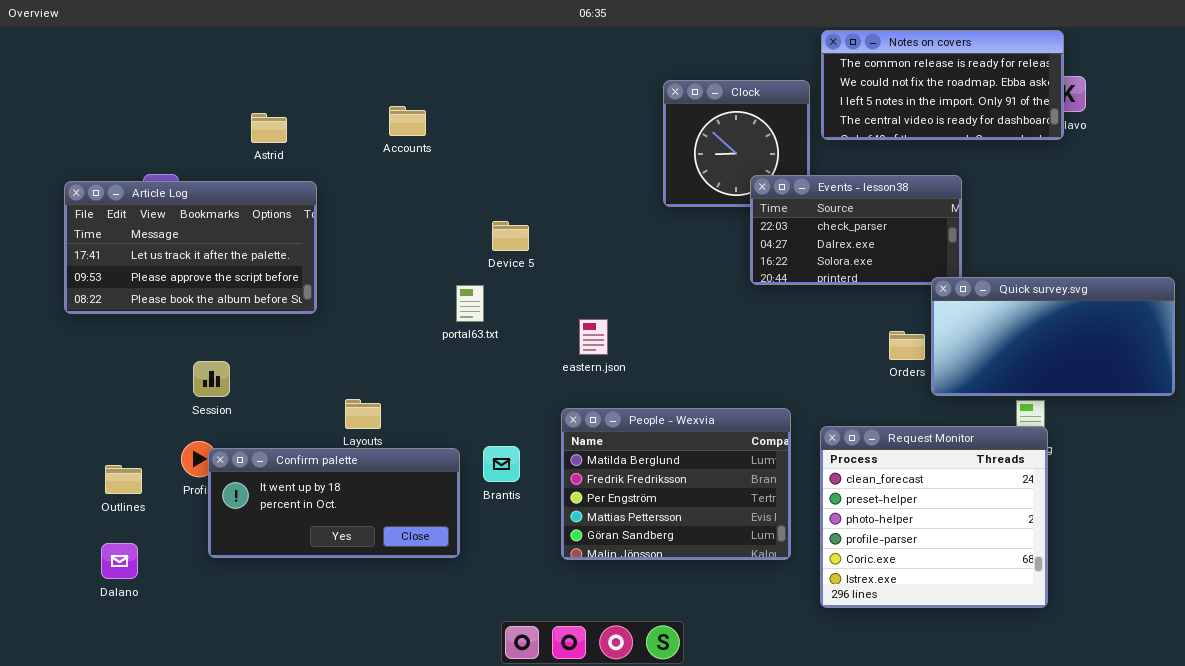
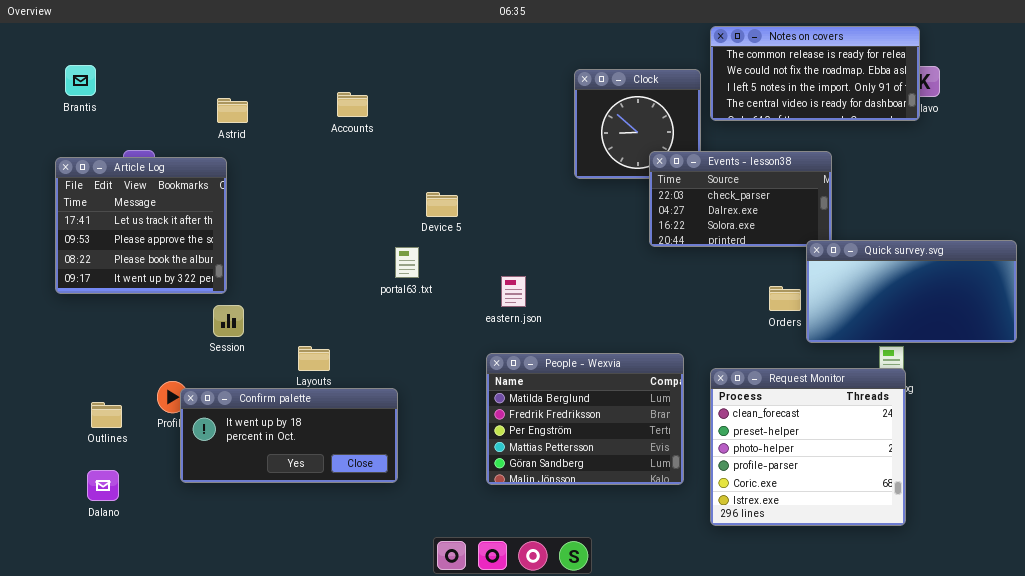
Article Log: [64,181,317,314] -> [55,157,227,294], resized
Session: [193,361,230,397] -> [213,305,244,337], moved
Brantis: [483,446,520,482] -> [65,65,96,96], moved

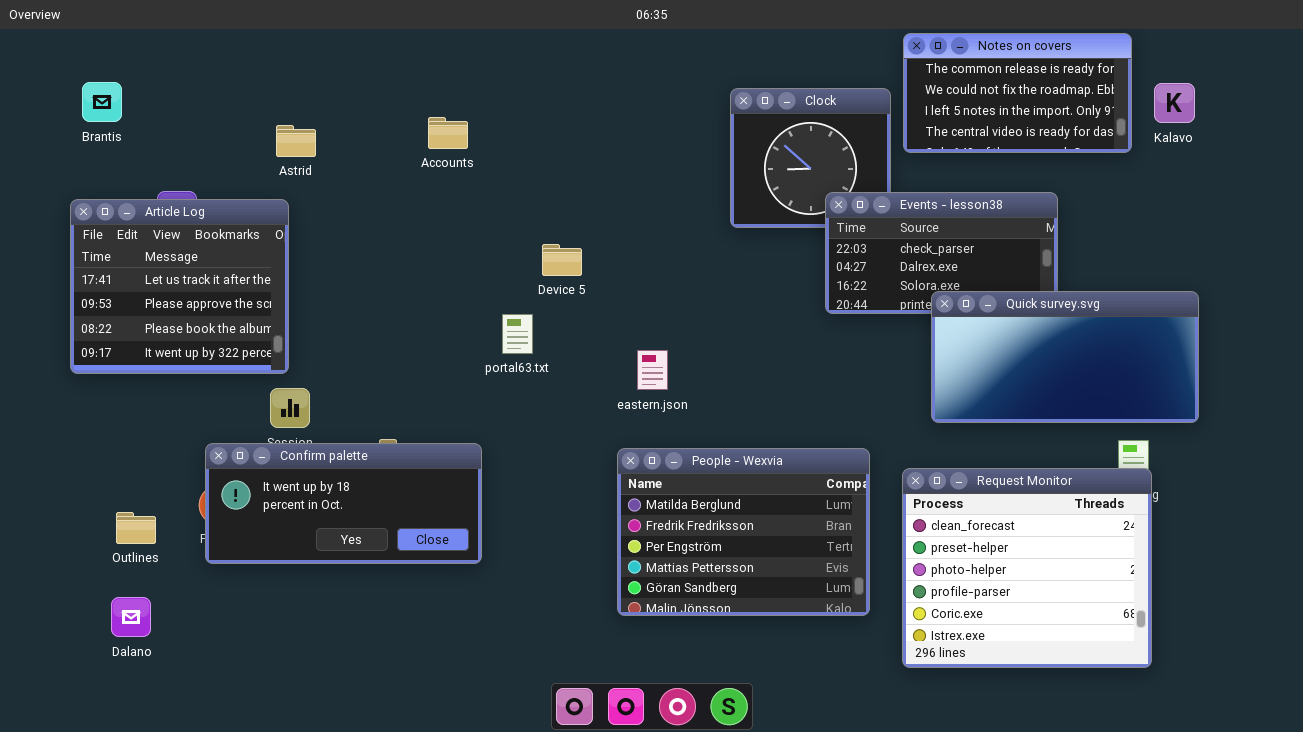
Notes on covers: [710,26,920,121] -> [903,33,1132,153], resized
Quick survey.svg: [806,240,1017,343] -> [931,291,1199,423], moved
Confirm palette: [180,388,398,483] -> [205,443,482,564], moved

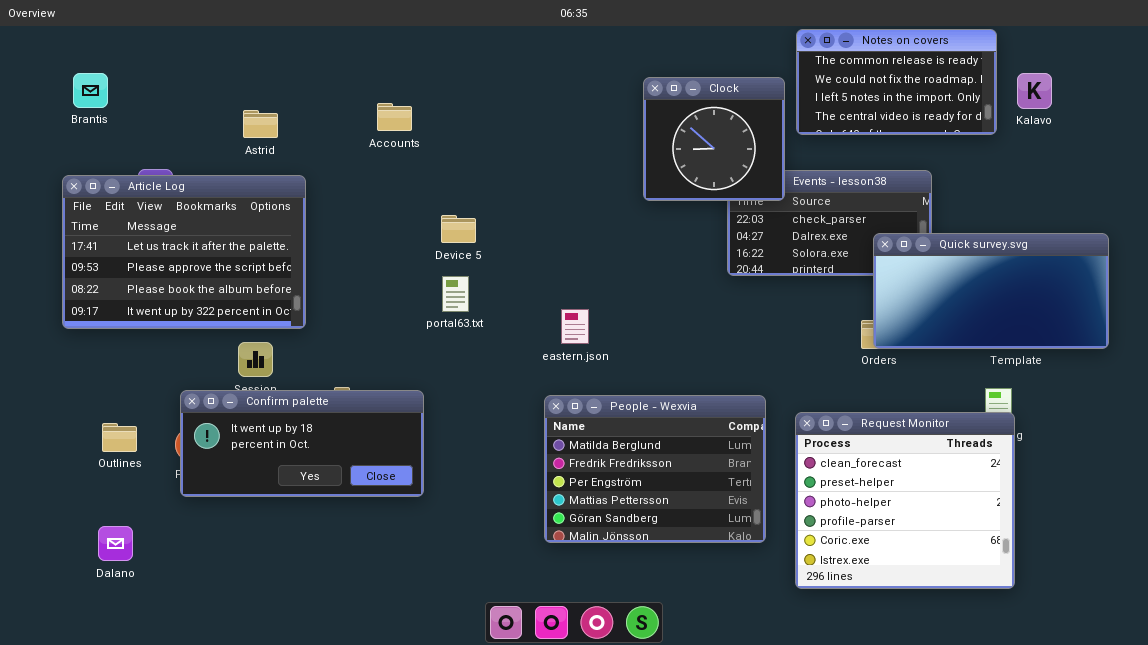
Clock: [730,88,891,228] -> [643,77,785,201], raised
Article Log: [70,199,289,374] -> [62,175,306,329], resized
Device 5: [542,244,582,276] -> [441,215,476,243], moved
Quick survey.svg: [931,291,1199,423] -> [873,233,1109,349], moved
Outlines: [116,512,156,544] -> [102,423,137,452], moved

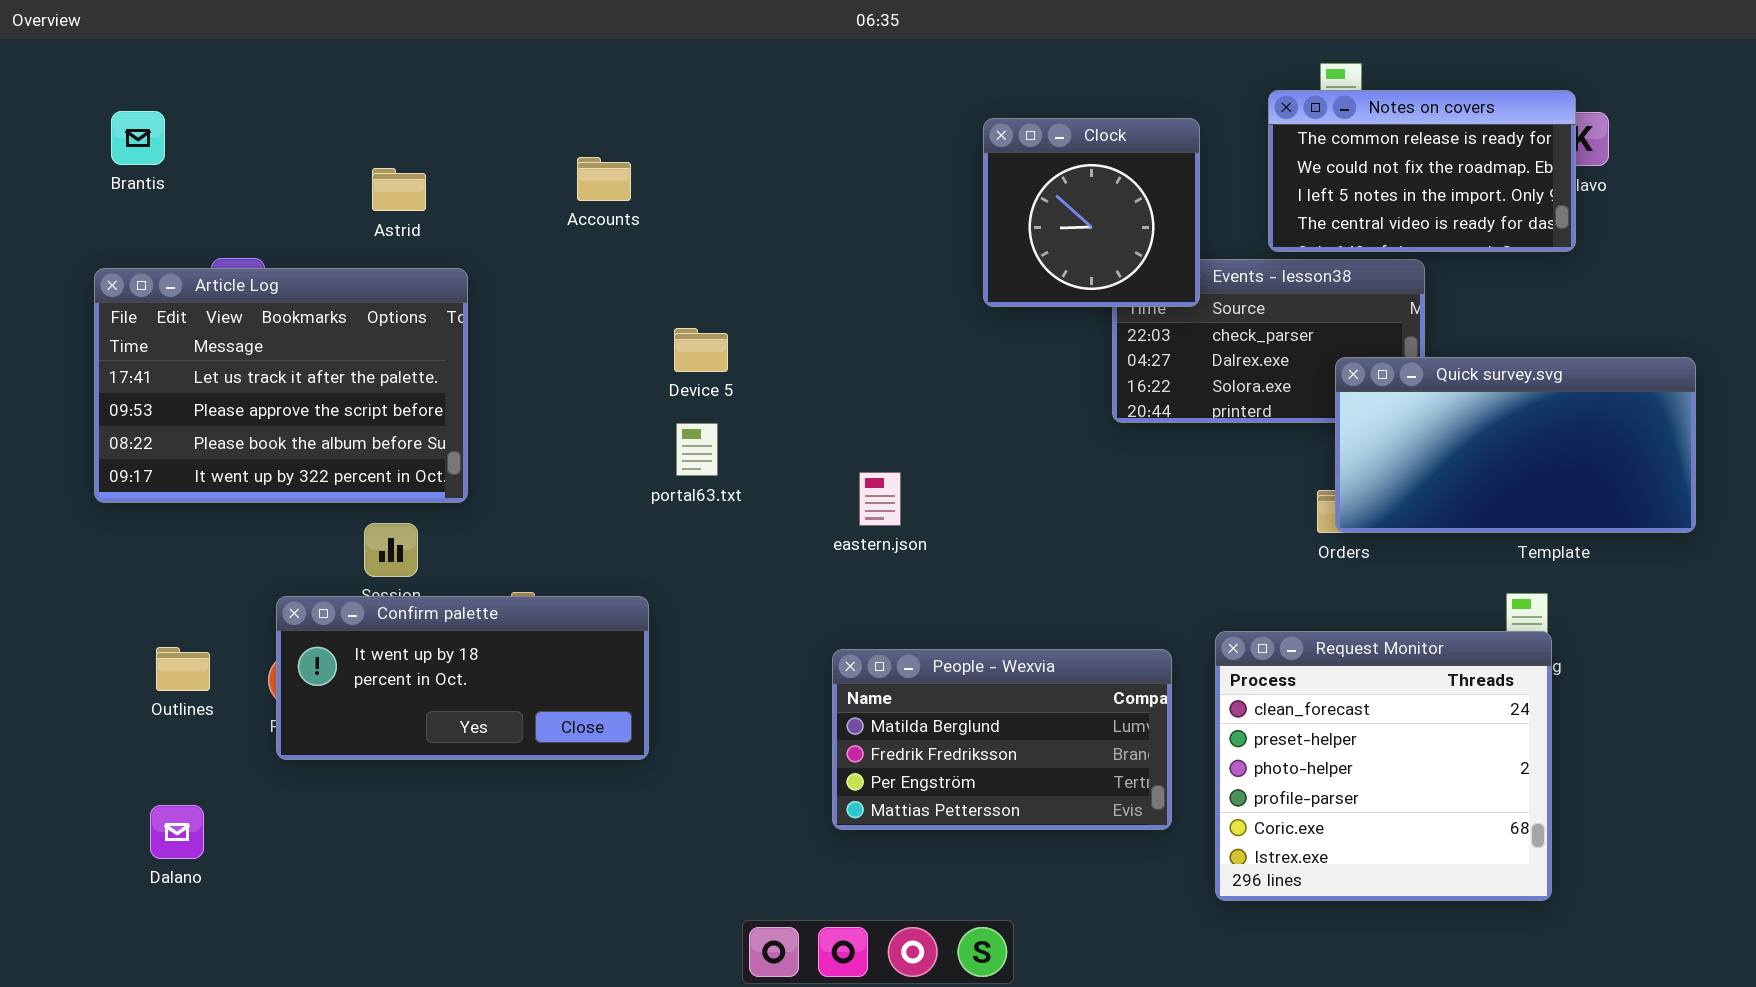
Notes on covers: [796,29,997,135] -> [1268,90,1576,252], moved
People - Wexvia: [544,395,766,543] -> [832,649,1172,830], resized

